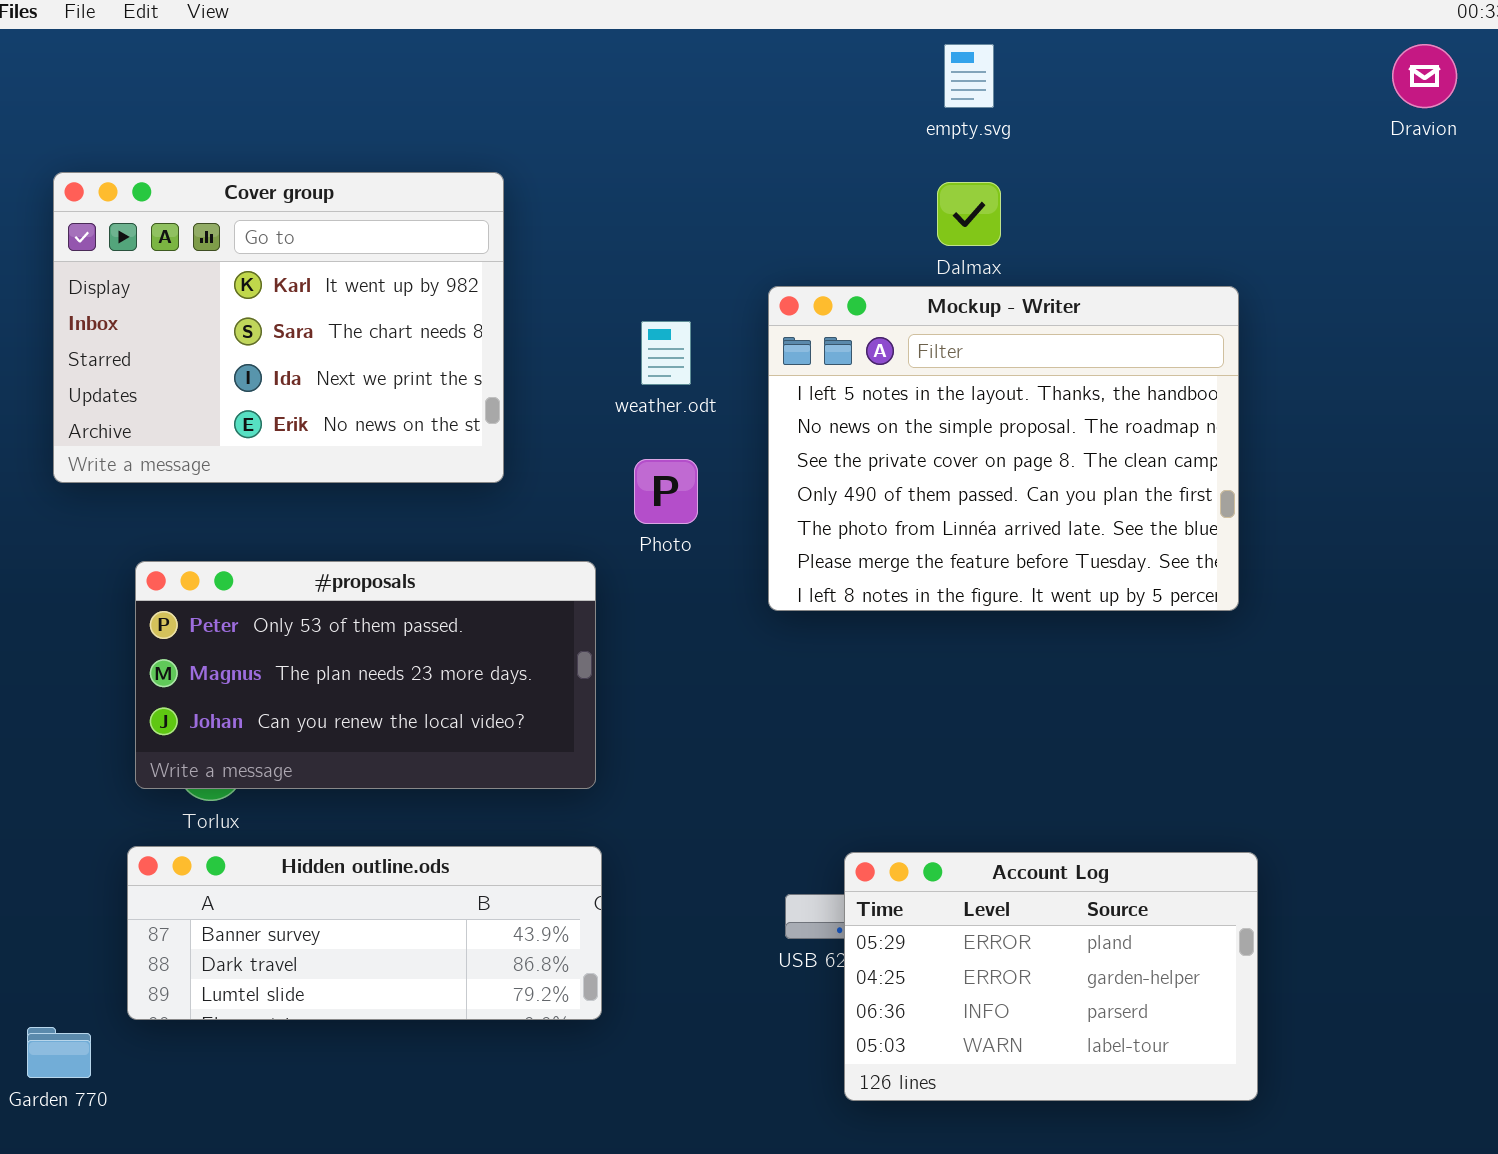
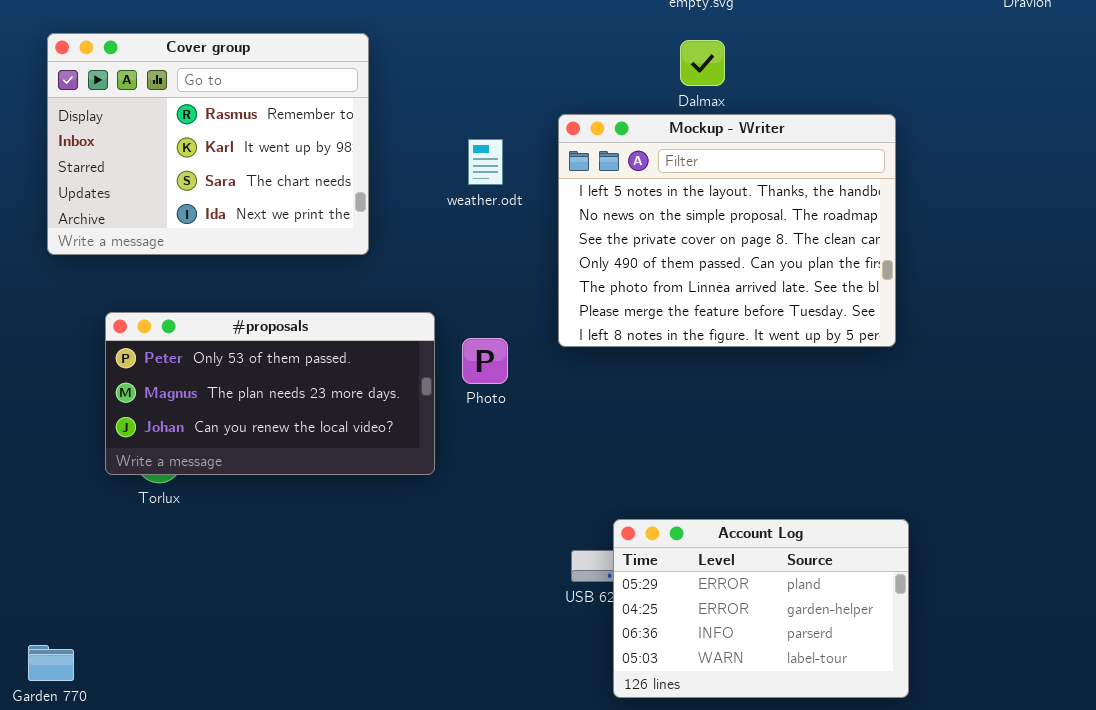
Cover group: [53,172,504,483] -> [47,33,369,255], scrolled up 1 row
Photo: [634,459,698,524] -> [462,338,508,384], moved
Hidden outline.ods: [127,846,602,1020] -> none, closed

